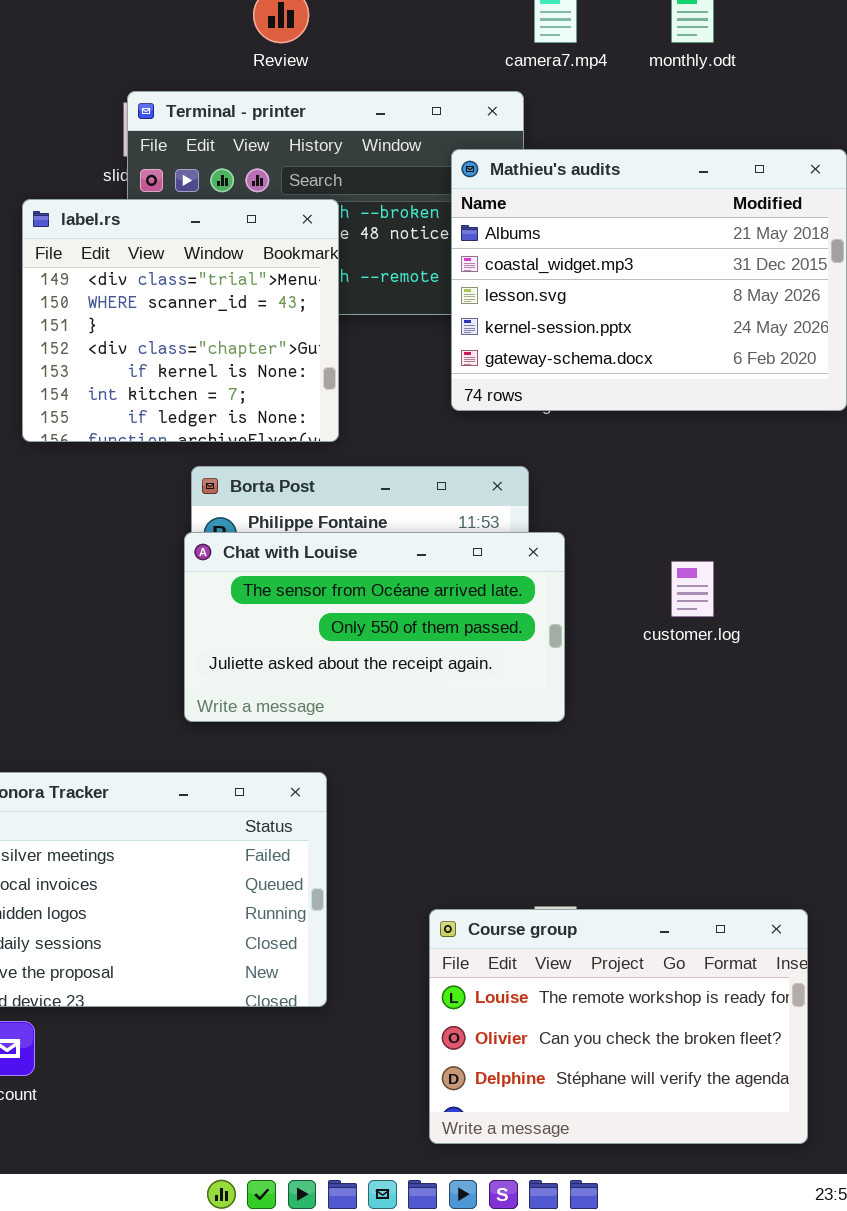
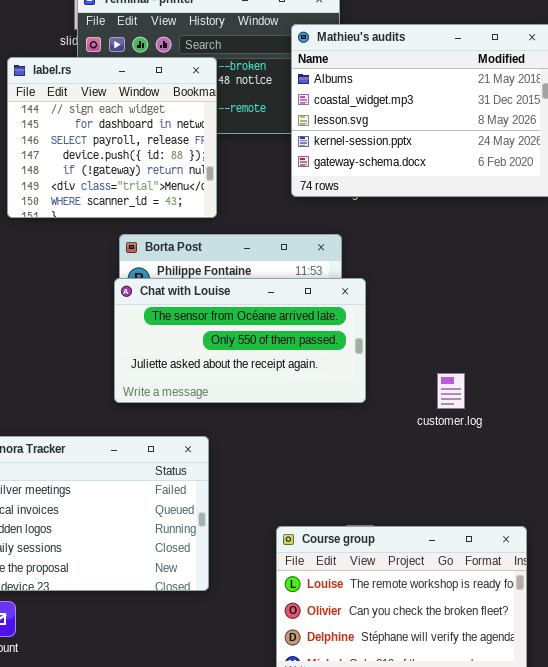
label.rs: [22,199,339,442] -> [7,57,217,218], scrolled up 5 rows
customer.log: [671,561,714,617] -> [437,373,465,409], moved

